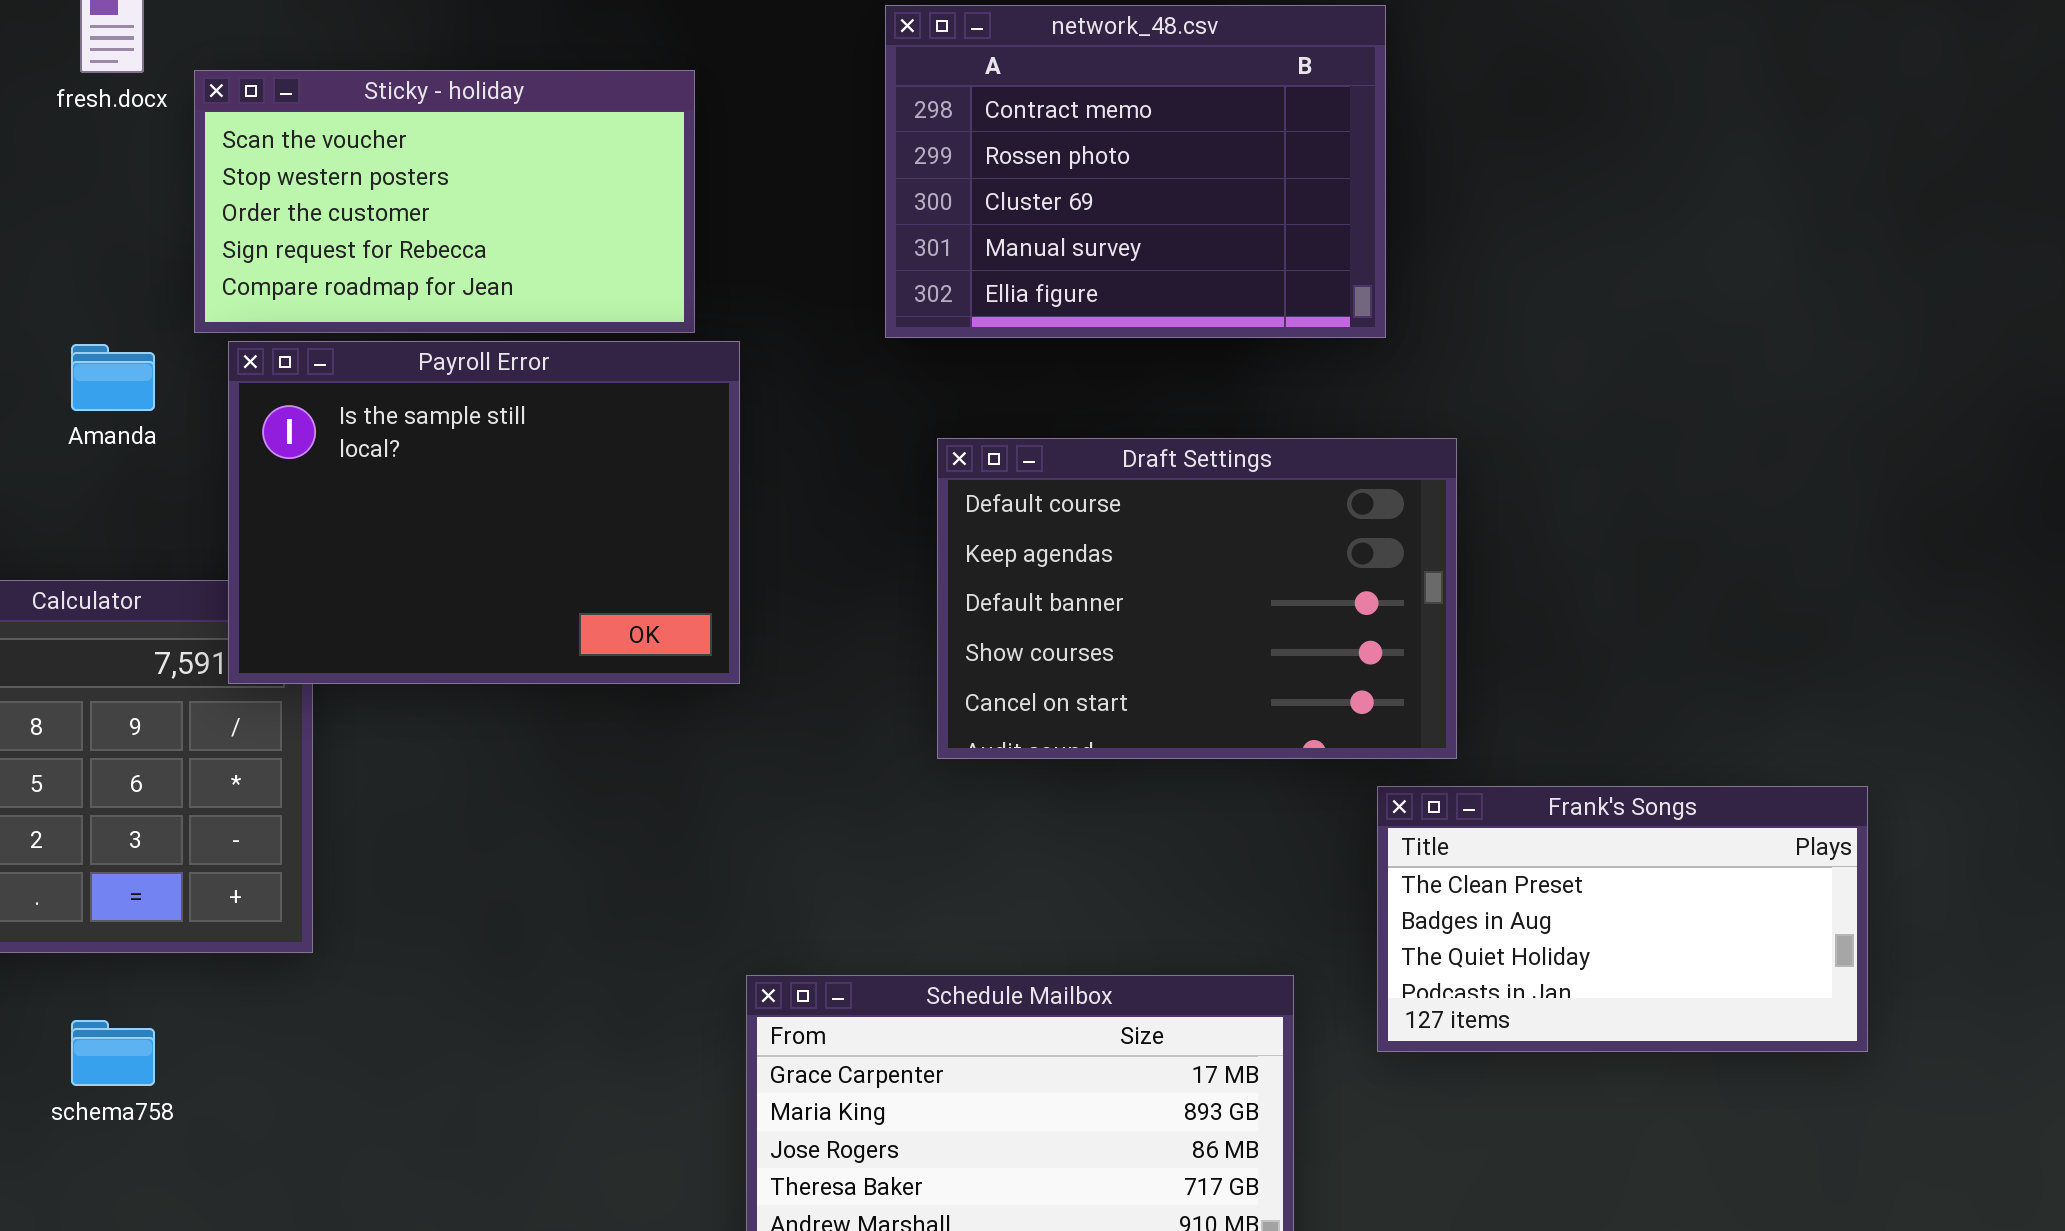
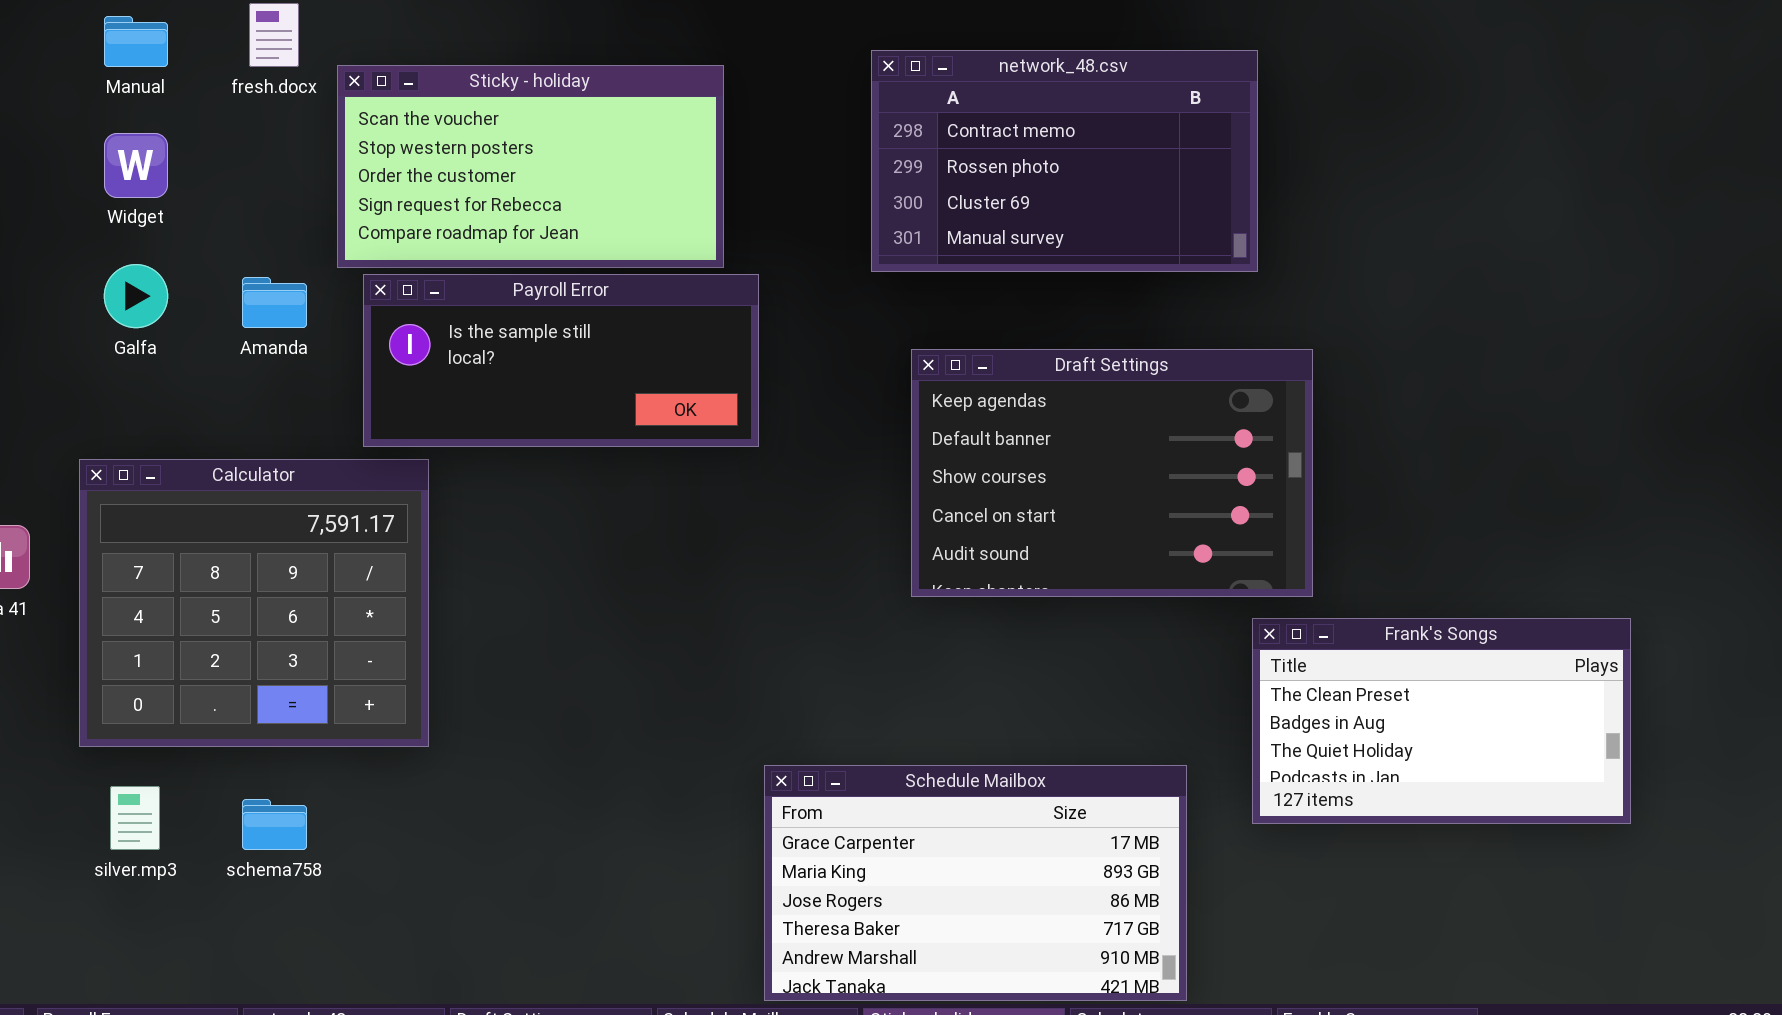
network_48.csv: [885,5,1386,338] -> [871,50,1258,272], resized
Payroll Error: [228,341,740,684] -> [363,274,759,447], resized
Draft Settings: [937,438,1457,759] -> [911,349,1313,597], scrolled down 1 row

